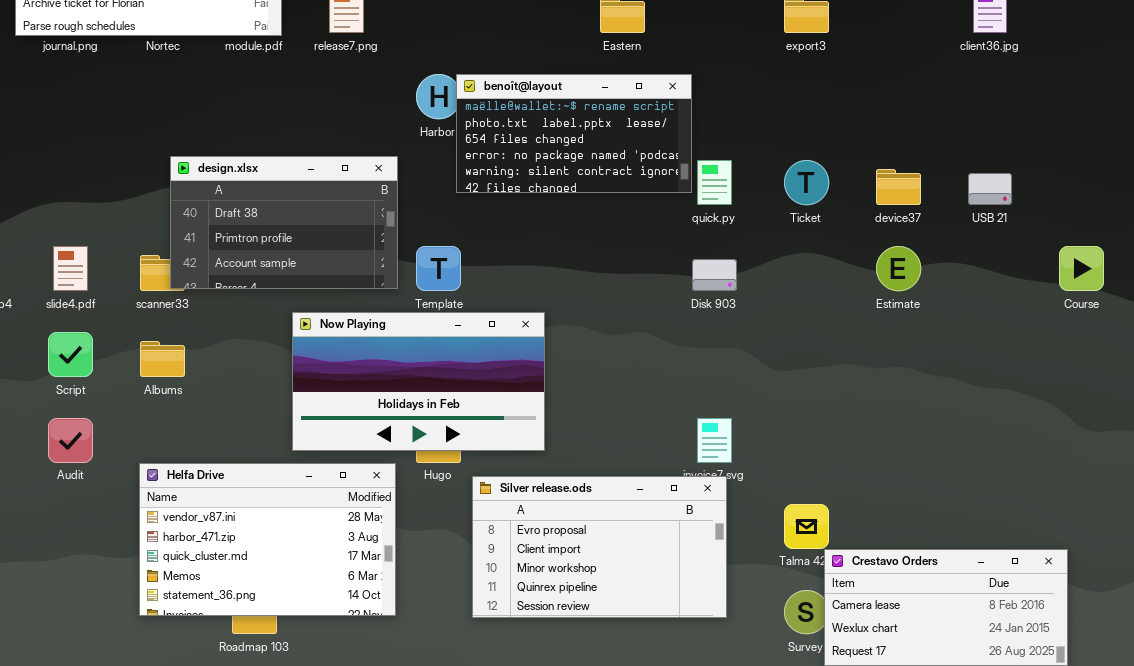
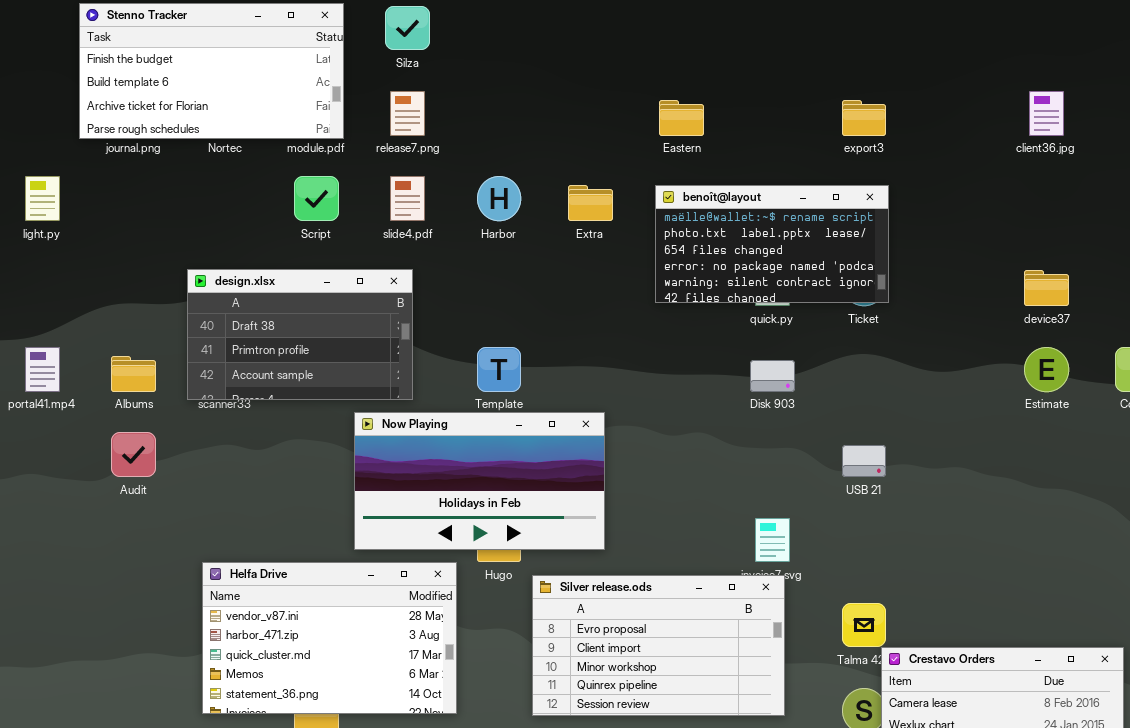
benoît@layout: [456,74,692,193] -> [655,185,889,303], moved
design.xlsx: [170,156,398,289] -> [187,269,413,400], moved
device37: [876,169,921,205] -> [1024,270,1069,306], moved
USB 21: [968,173,1012,205] -> [842,445,886,477], moved
slide4.pdf: [53,246,88,291] -> [390,176,425,221], moved
Estimate: [876,246,921,291] -> [1024,347,1069,392], moved
Script: [48,332,93,377] -> [294,176,339,221], moved
Albums: [140,341,185,377] -> [111,356,156,392], moved
Audit: [48,418,93,463] -> [111,432,156,477], moved

